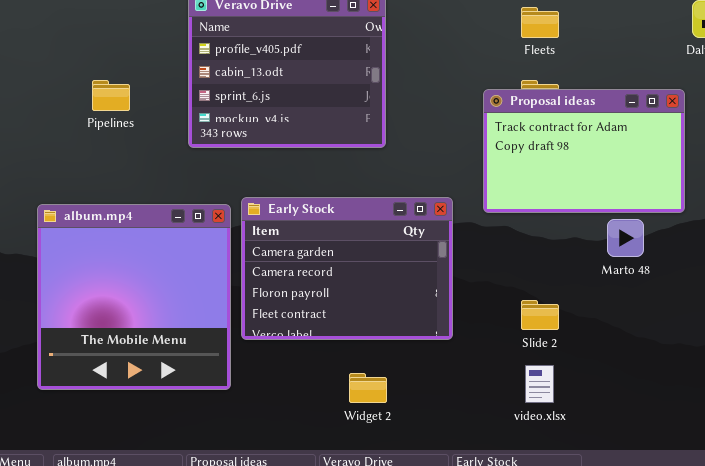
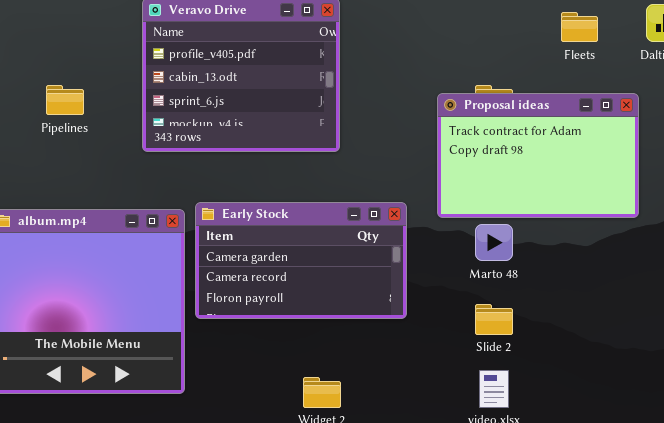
Fleets: [521,7,559,38] -> [561,12,598,42], moved
Early Stock: [241,197,453,340] -> [195,202,407,319], resized
Marto 48: [607,219,644,257] -> [475,224,513,261], moved

